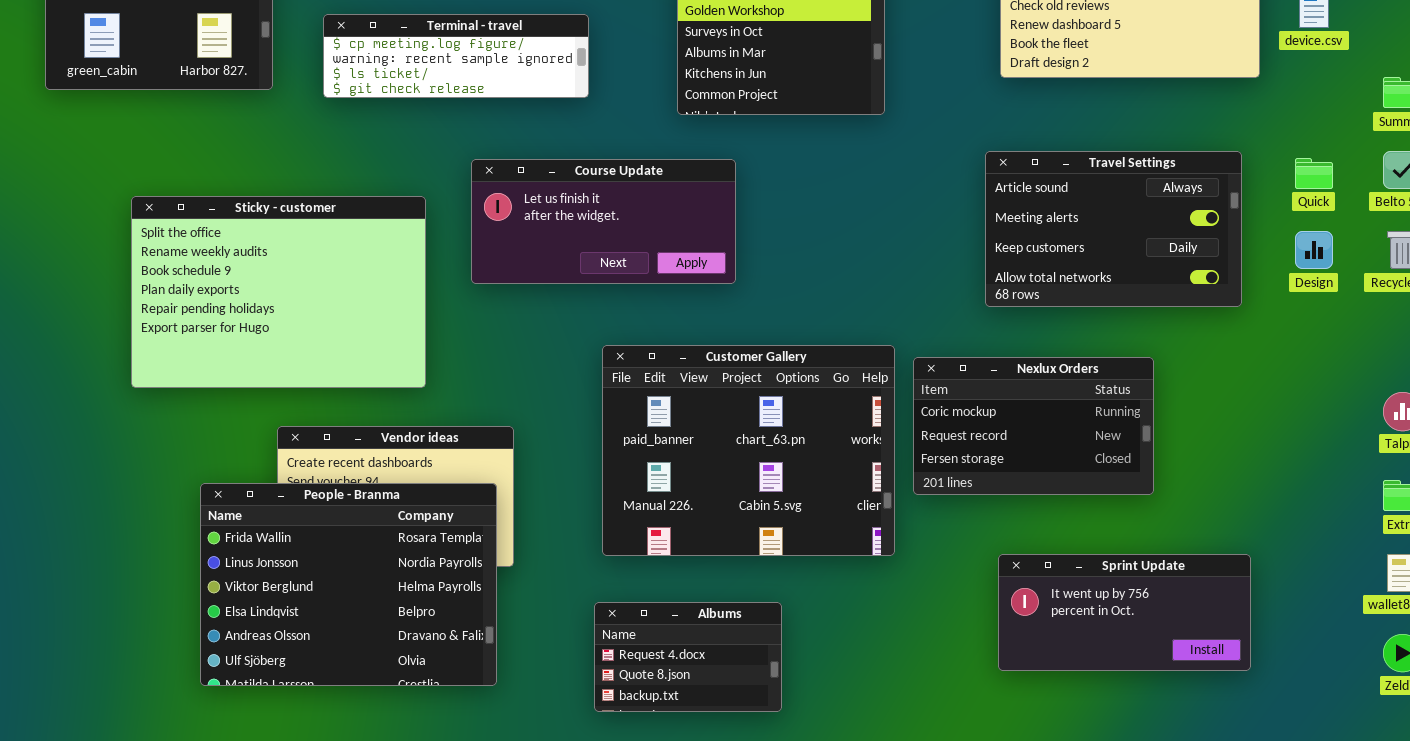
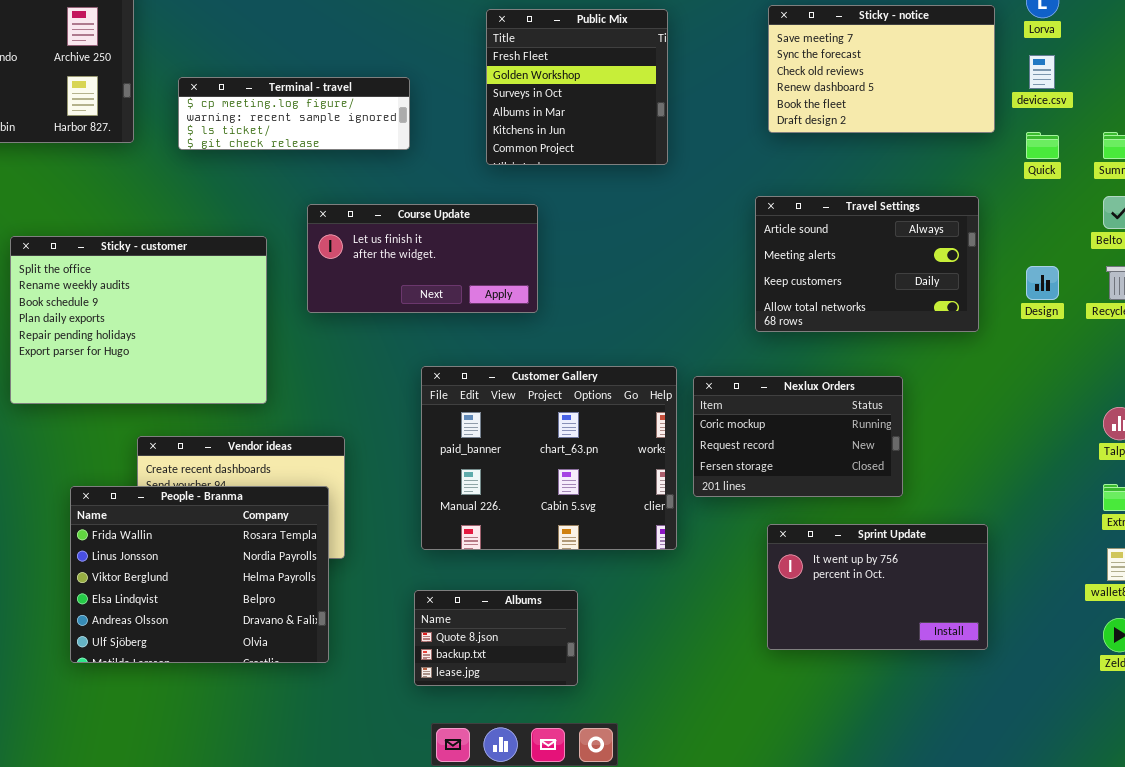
Quick: [1295,158,1333,189] -> [1026,132,1059,159], moved
Sprint Update: [998,554,1251,671] -> [767,524,988,650], resized
Albums: [594,602,782,712] -> [414,590,578,686], scrolled down 1 row

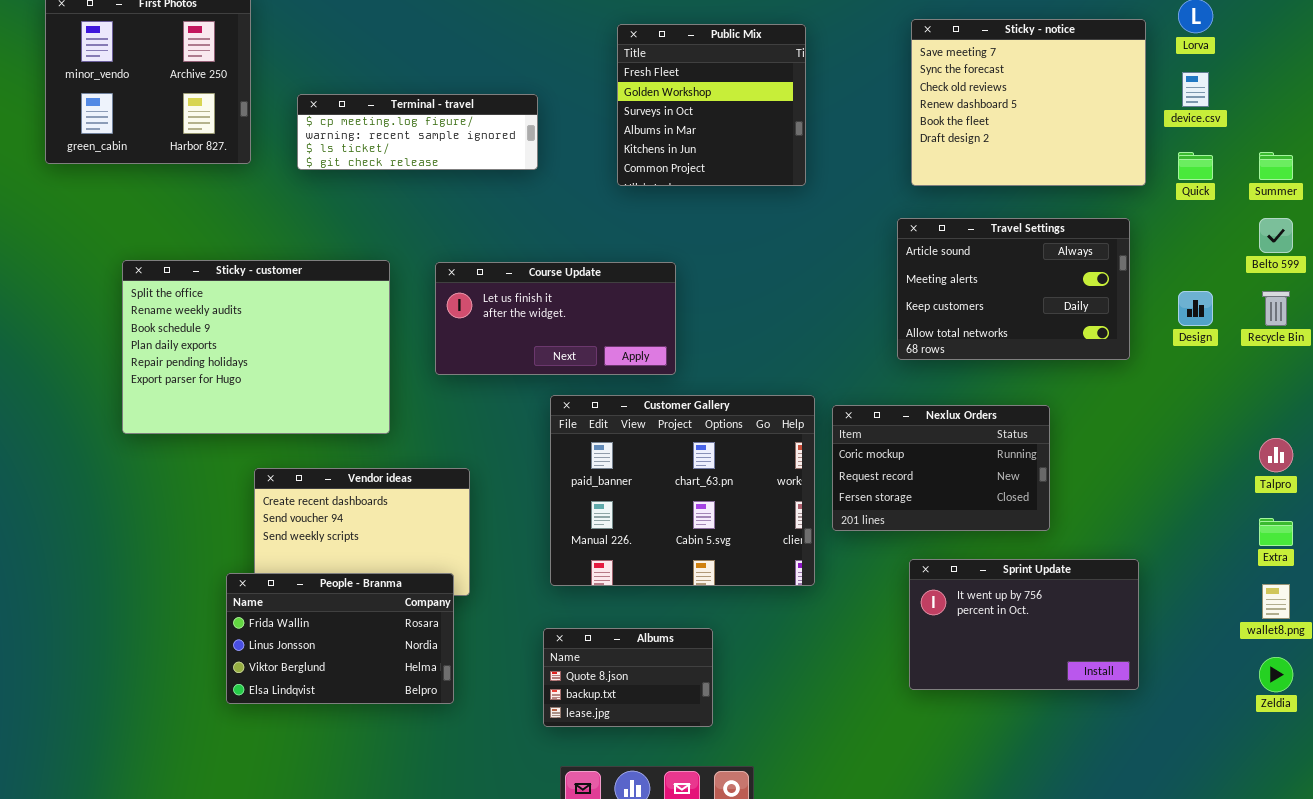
Sticky - notice: [768,5,995,133] -> [911,19,1146,186], resized
Course Update: [307,204,538,313] -> [435,262,676,375], moved
People - Branma: [70,486,329,663] -> [226,573,454,704], resized

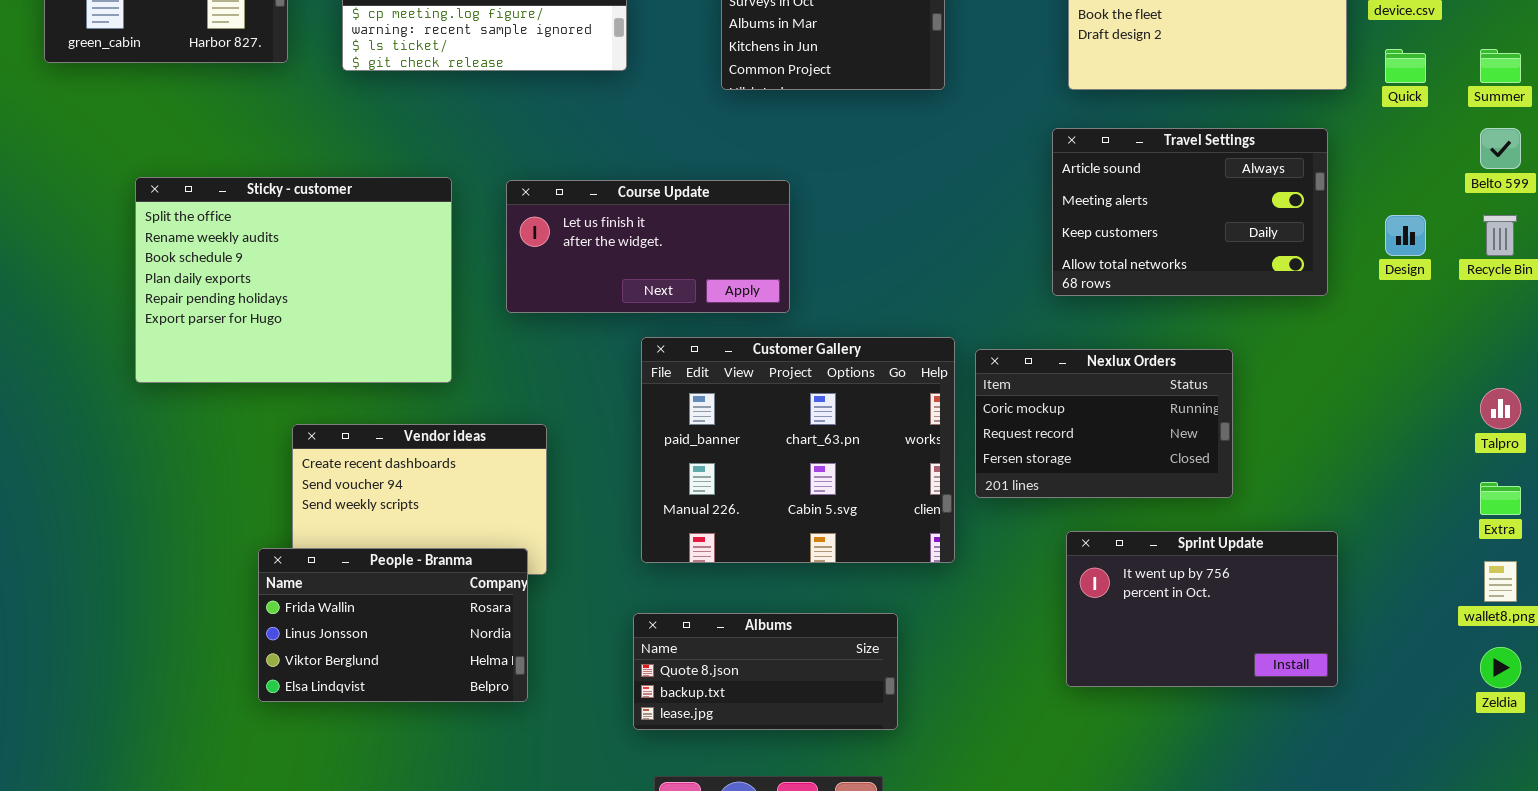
Albums: [543,628,713,727] -> [633,613,898,730], resized

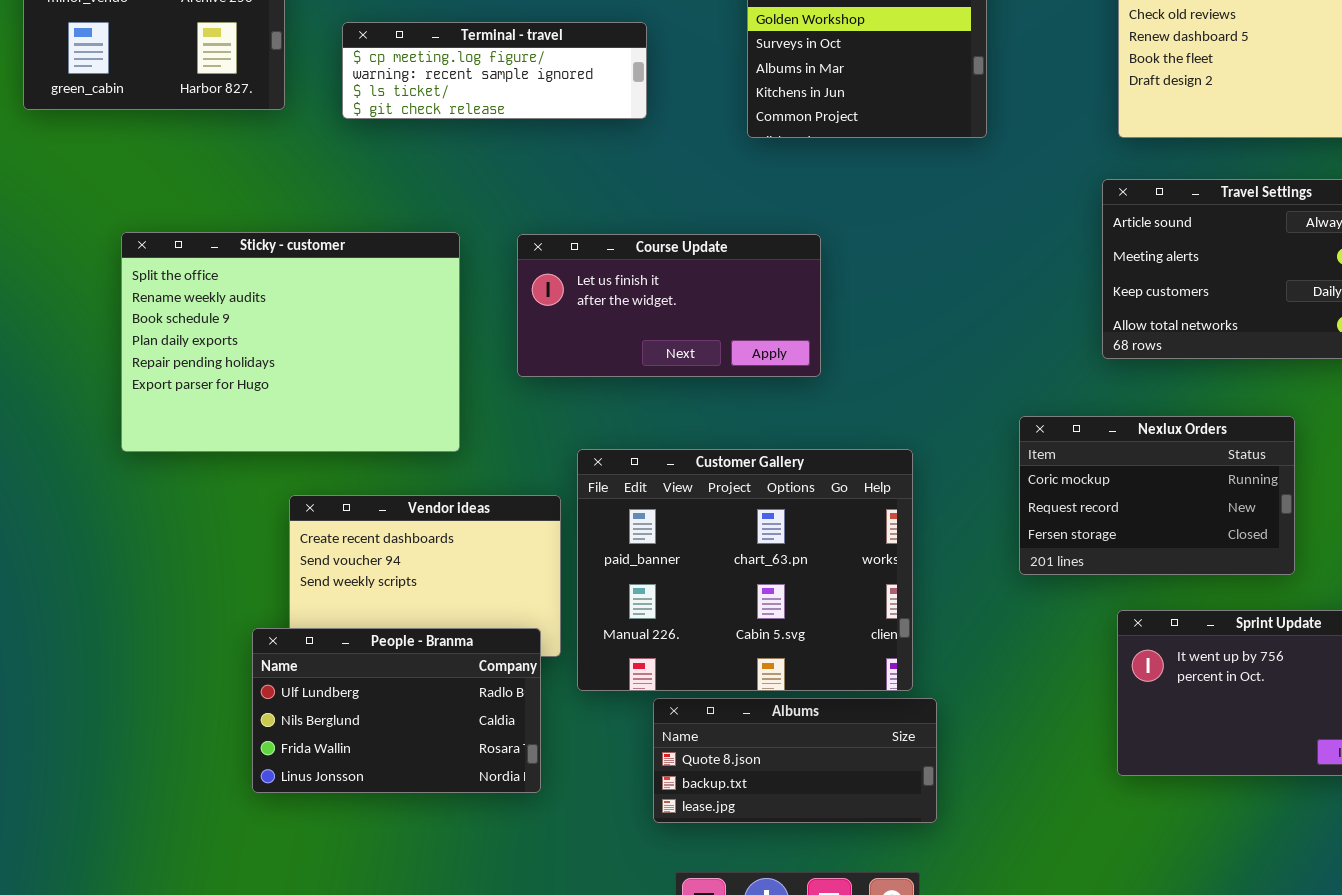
Customer Gallery: [641,337,955,563] -> [577,449,913,691], moved
People - Branma: [258,548,528,702] -> [252,628,541,793], scrolled up 2 rows

